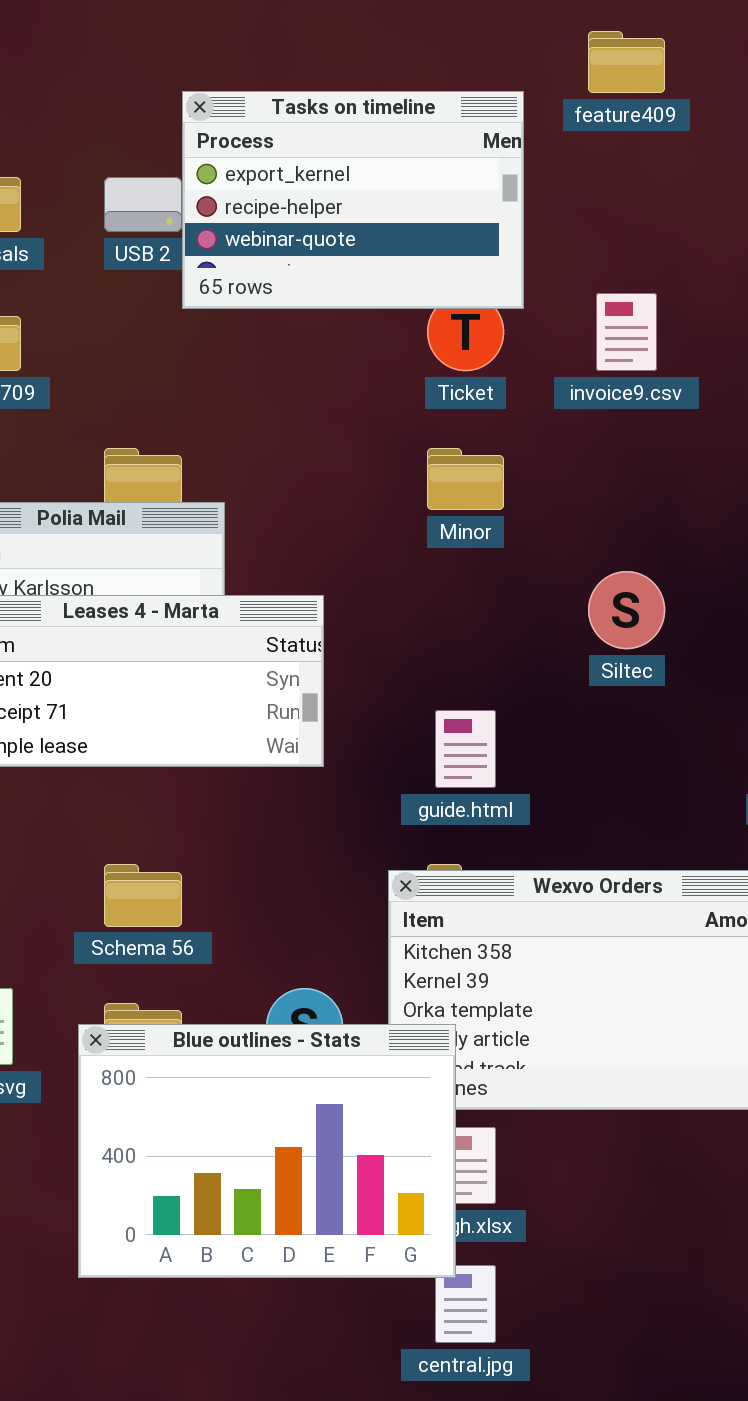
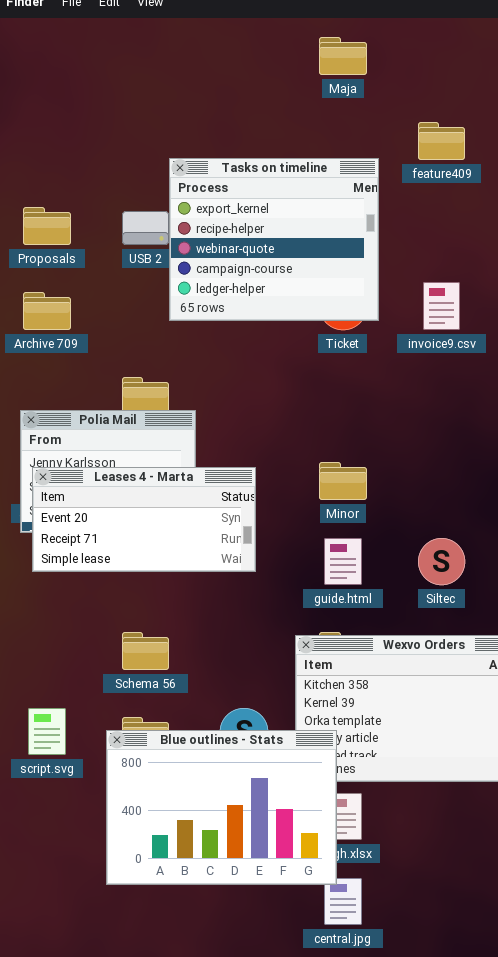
Tasks on timeline: [182,91,524,309] -> [169,158,379,321], resized
Minor: [427,448,504,510] -> [319,462,367,500], moved
Siltec: [588,571,665,649] -> [418,538,465,585], moved

